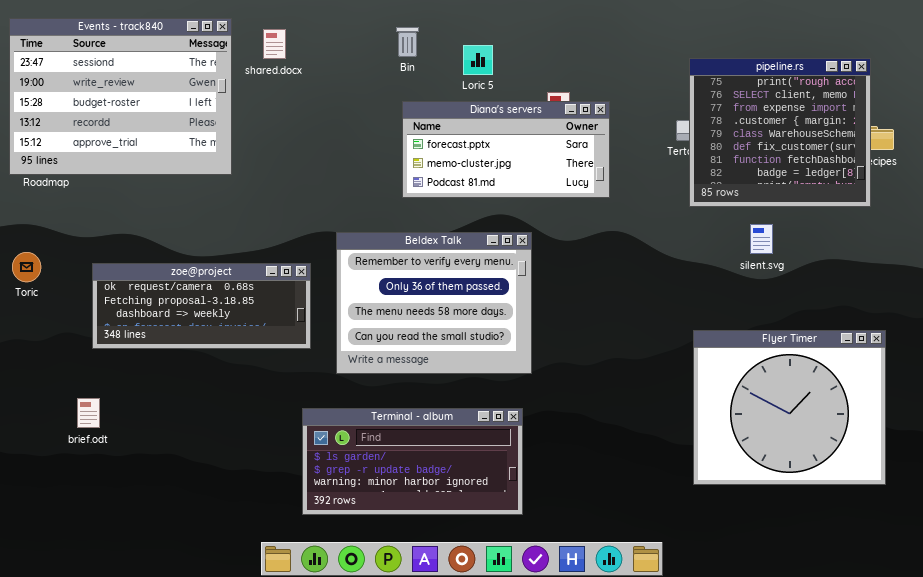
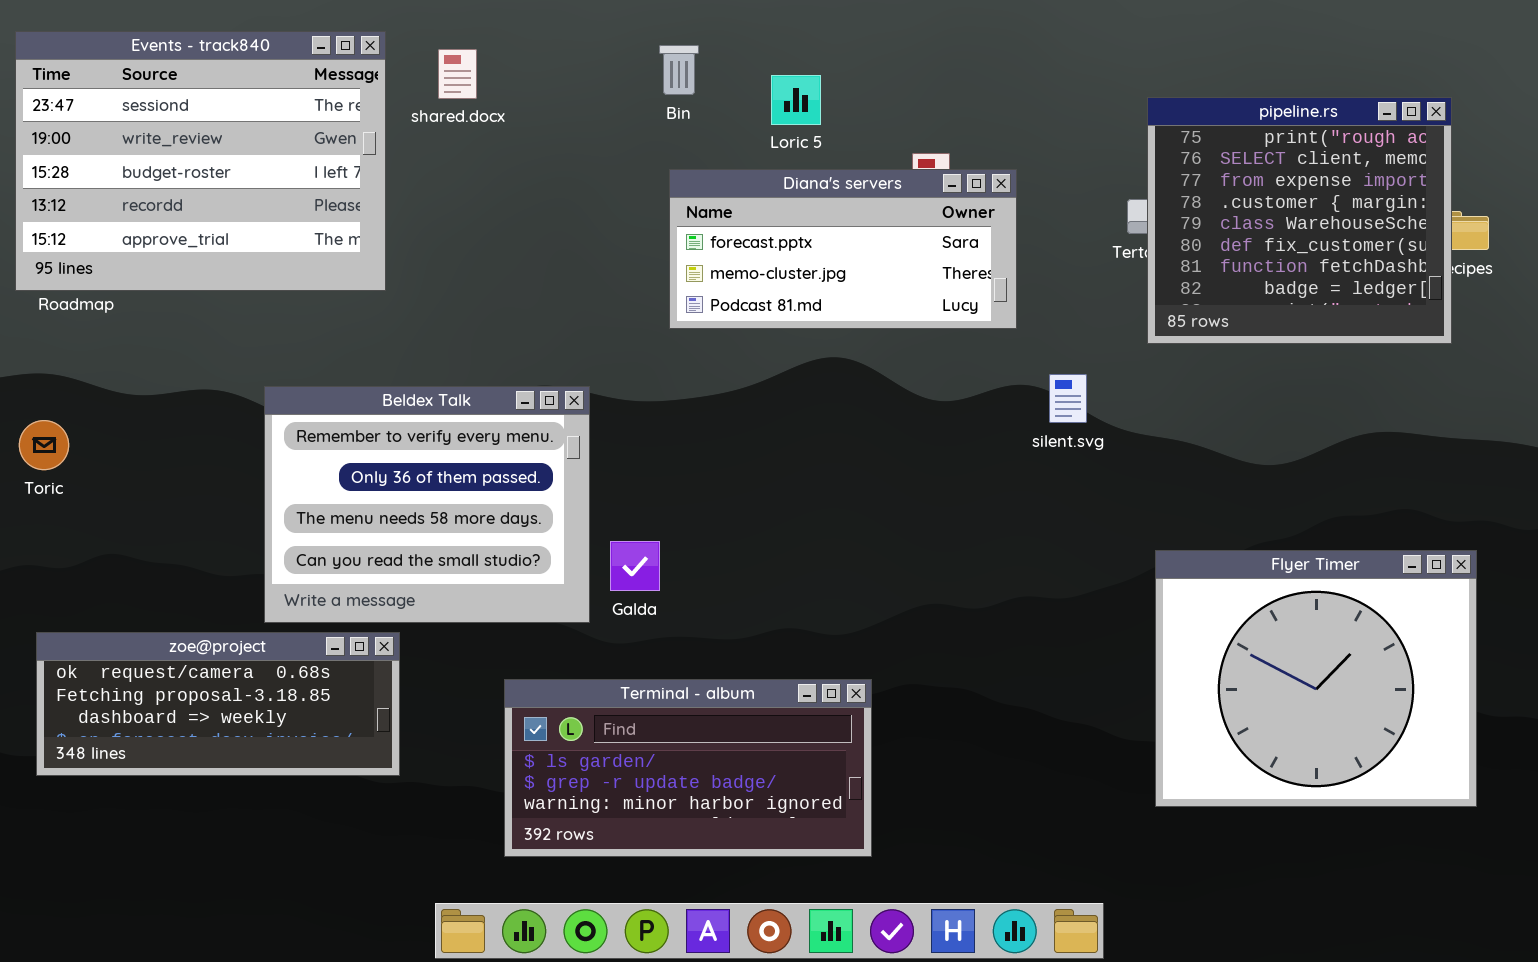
silent.svg: [750,224,773,254] -> [1049,374,1087,423], moved
Beldex Talk: [336,232,532,374] -> [264,386,590,623], moved
zoe@project: [92,263,311,349] -> [36,632,400,776], moved

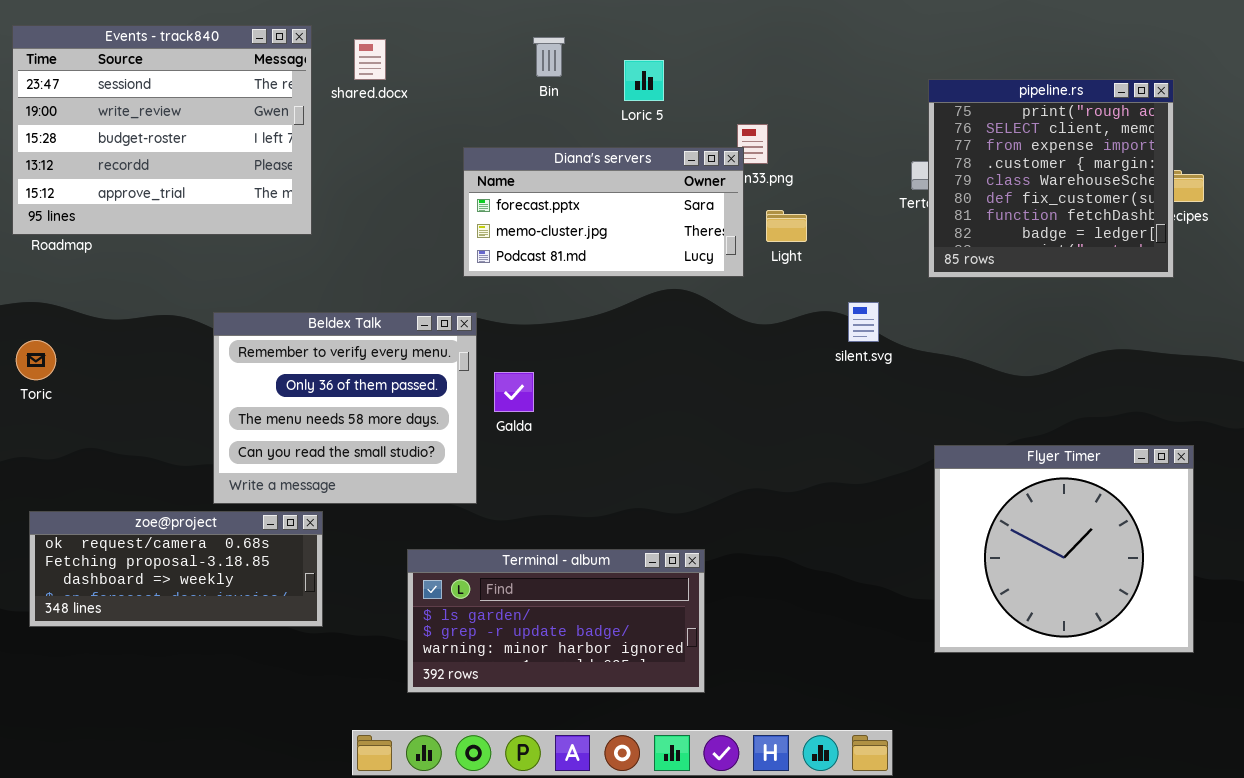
Diana's servers: [669,169,1017,329] -> [463,147,744,277], moved
Galda: [610,541,660,591] -> [494,372,534,412], moved

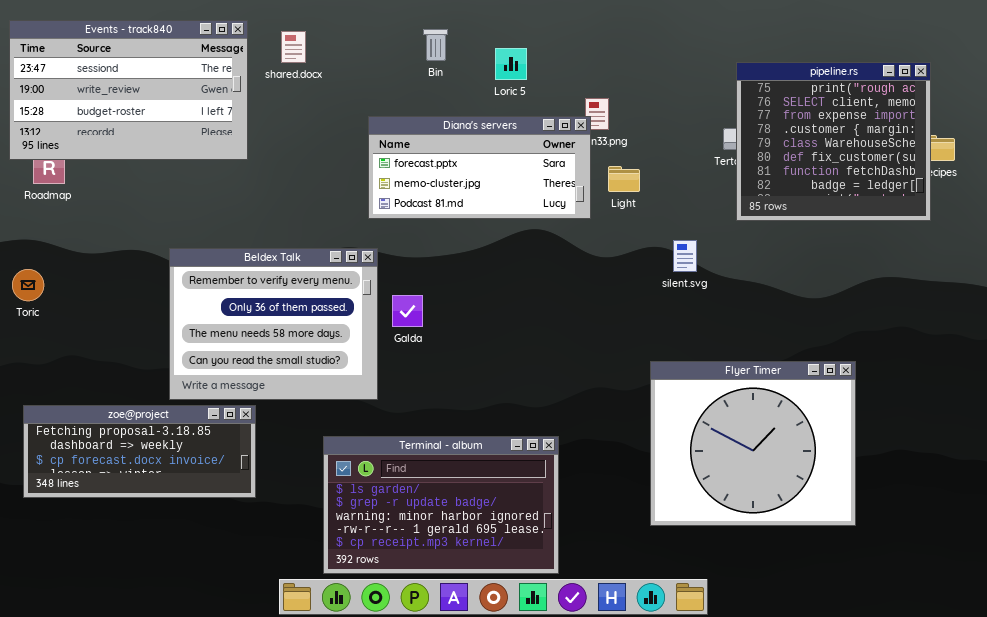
Events - track840: [12,25,312,235] -> [9,20,248,160], resized
Flyer Timer: [934,445,1194,653] -> [650,361,856,526], moved
zoe@project: [29,511,323,627] -> [23,405,256,498], scrolled down 1 row
Terminal - album: [407,549,705,693] -> [323,436,559,574], resized

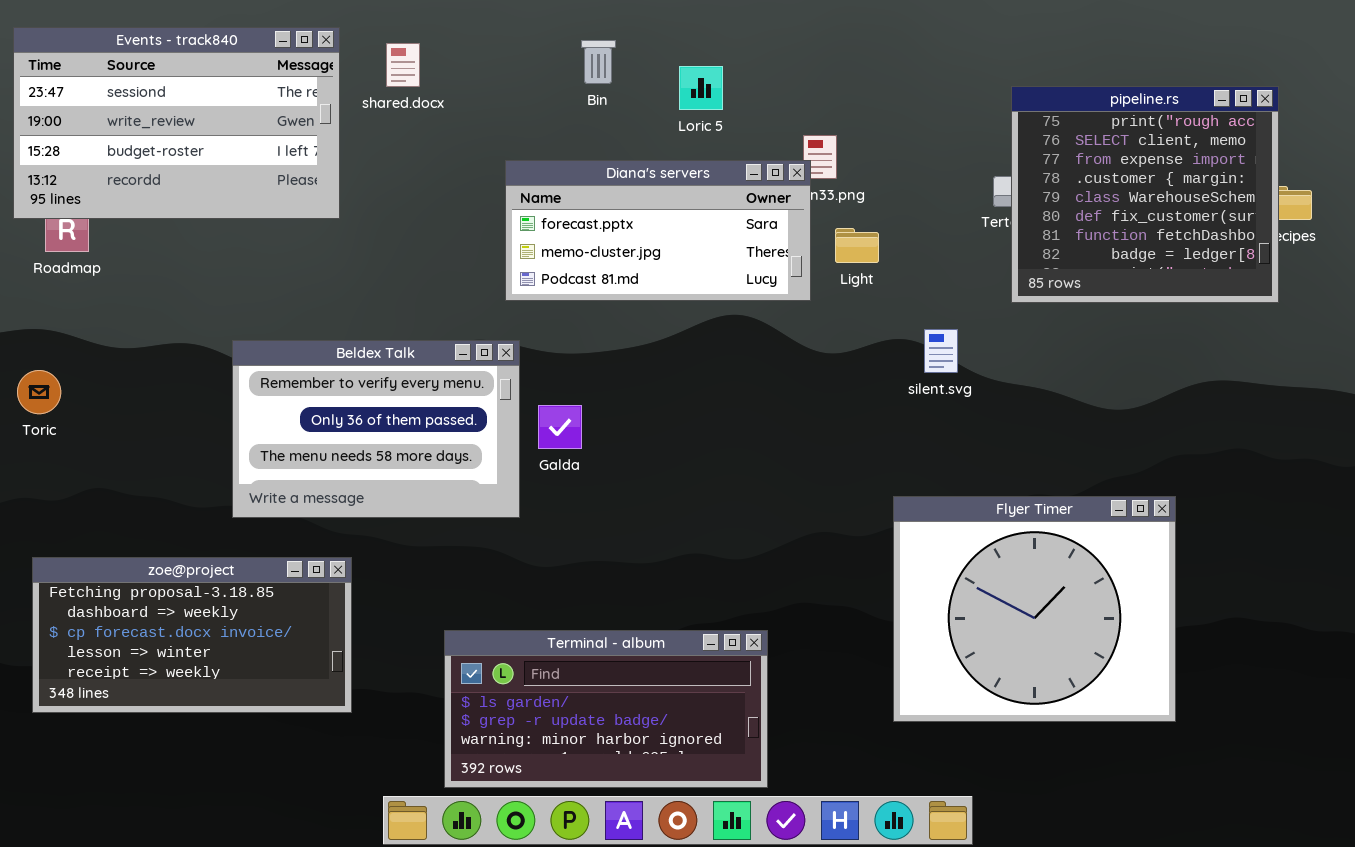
Beldex Talk: [169,248,378,400] -> [232,340,520,518], resized
zoe@project: [23,405,256,498] -> [32,557,352,713], resized
Terminal - album: [323,436,559,574] -> [444,630,768,788], resized

